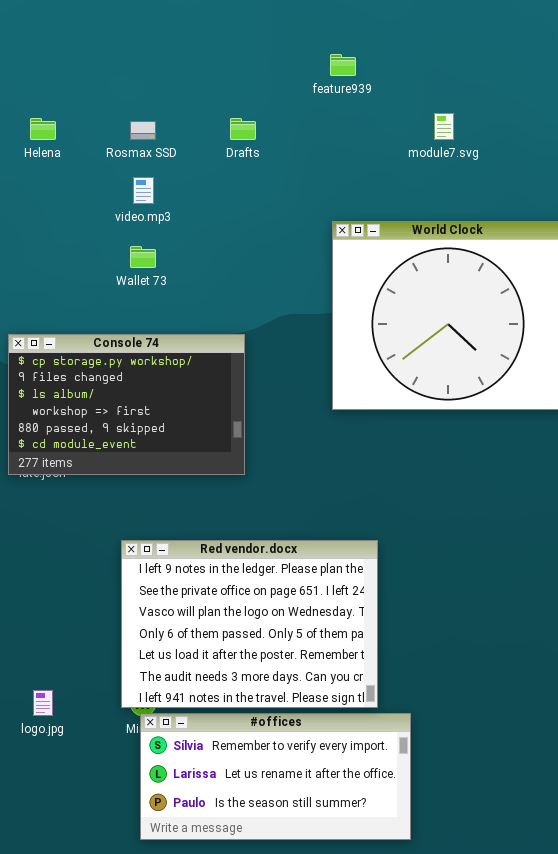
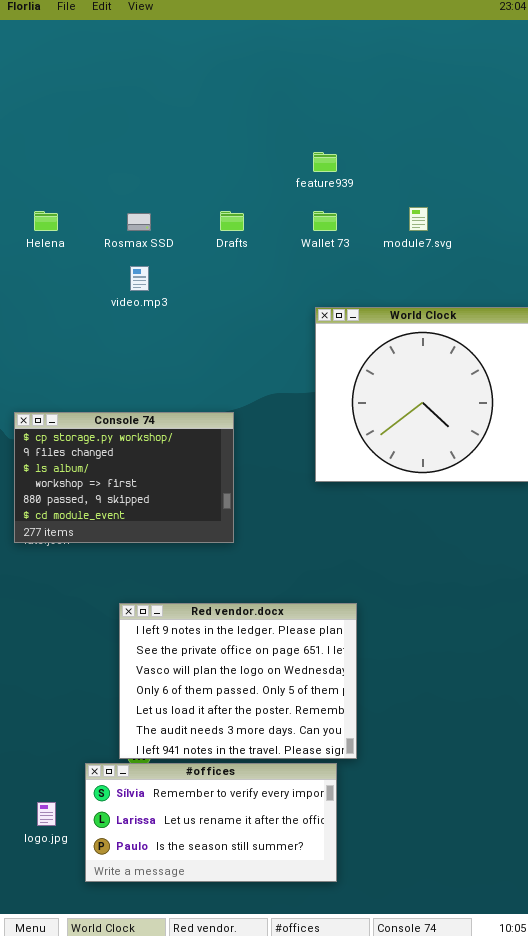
Wallet 73: [130,246,156,268] -> [313,211,337,231], moved
logo.jpg: [33,690,53,716] -> [37,802,56,826], moved
#offices: [140,713,411,840] -> [85,763,337,882], moved

